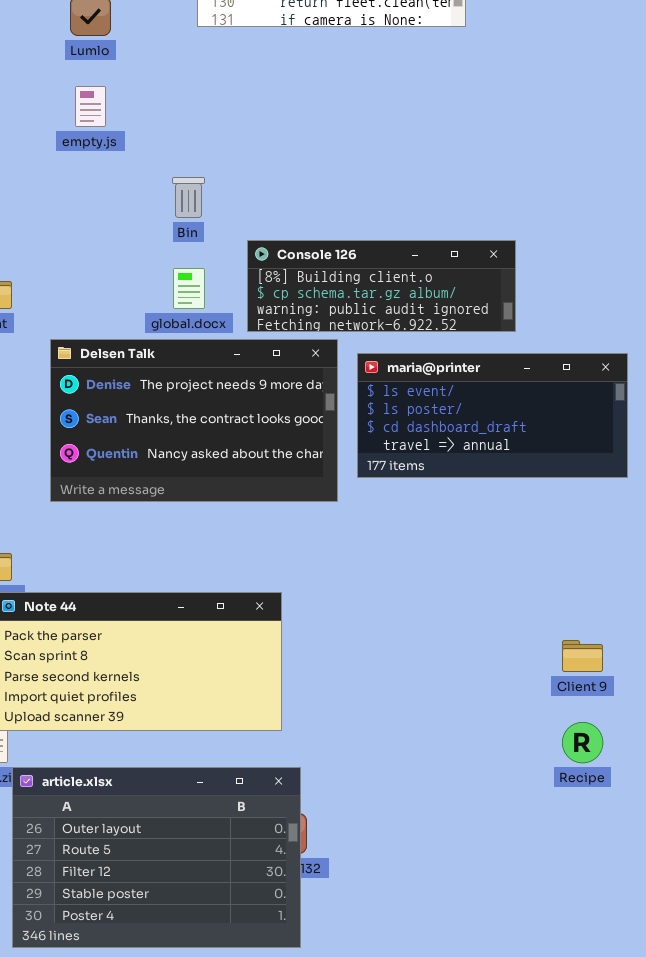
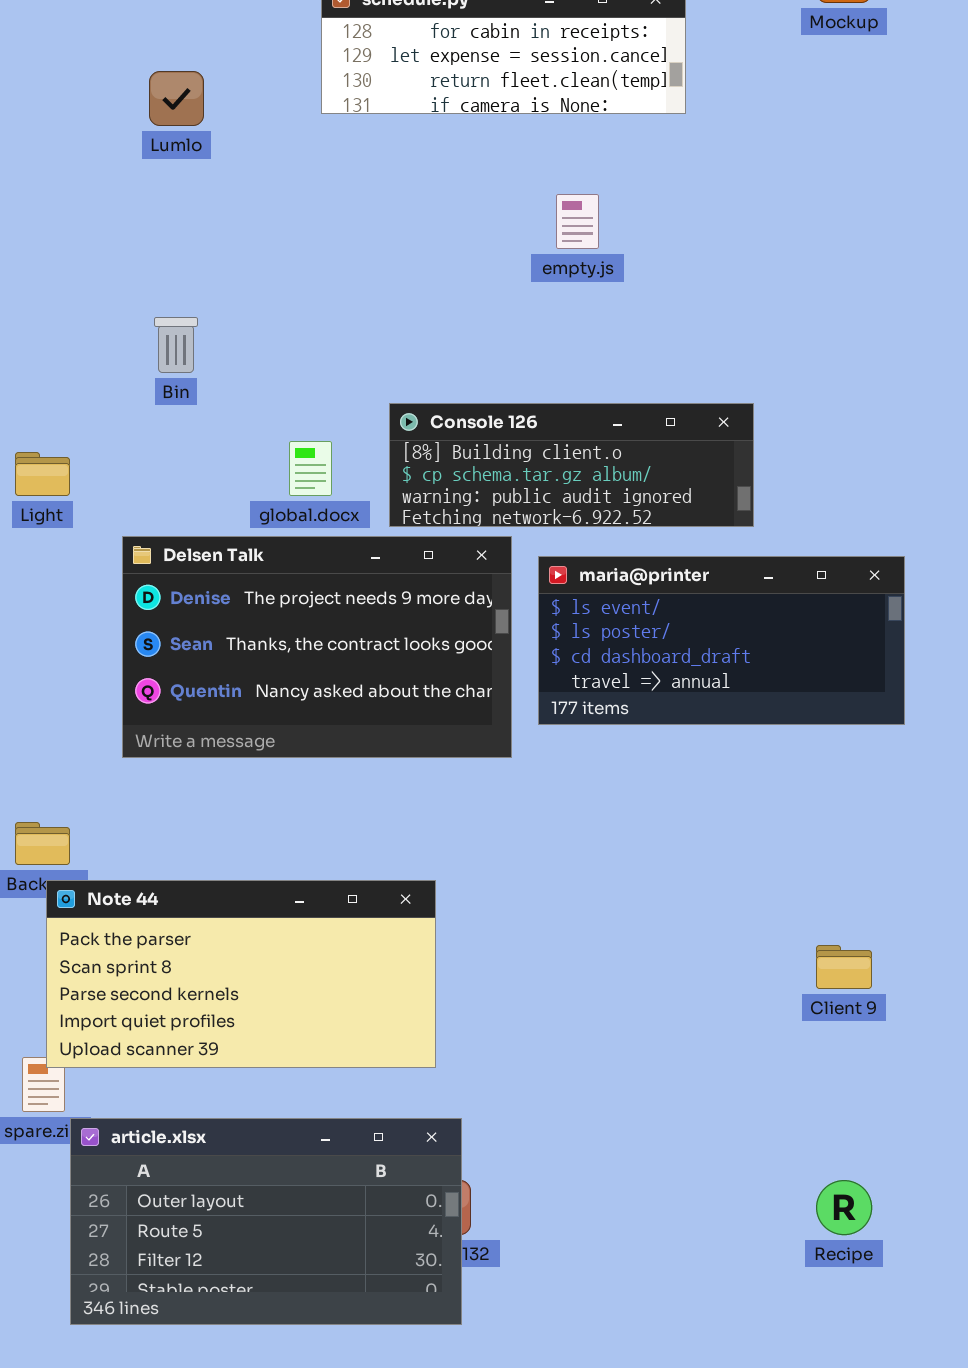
empty.js: [75,86,106,127] -> [556,194,599,249], moved
Bin: [172,177,205,218] -> [154,317,198,373], moved
Recipe: [562,722,603,763] -> [816,1180,872,1235], moved
article.xlsx: [12,767,301,948] -> [70,1118,462,1325], resized

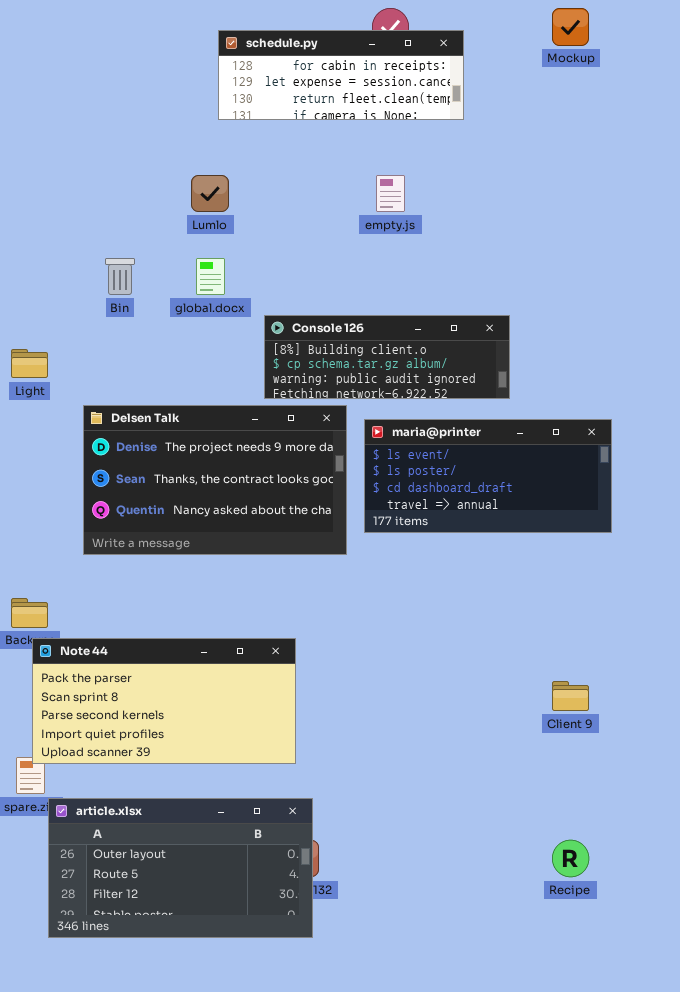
Lumlo: [149,71,204,126] -> [191,175,229,212], moved
global.docx: [289,441,332,496] -> [196,258,225,295], moved

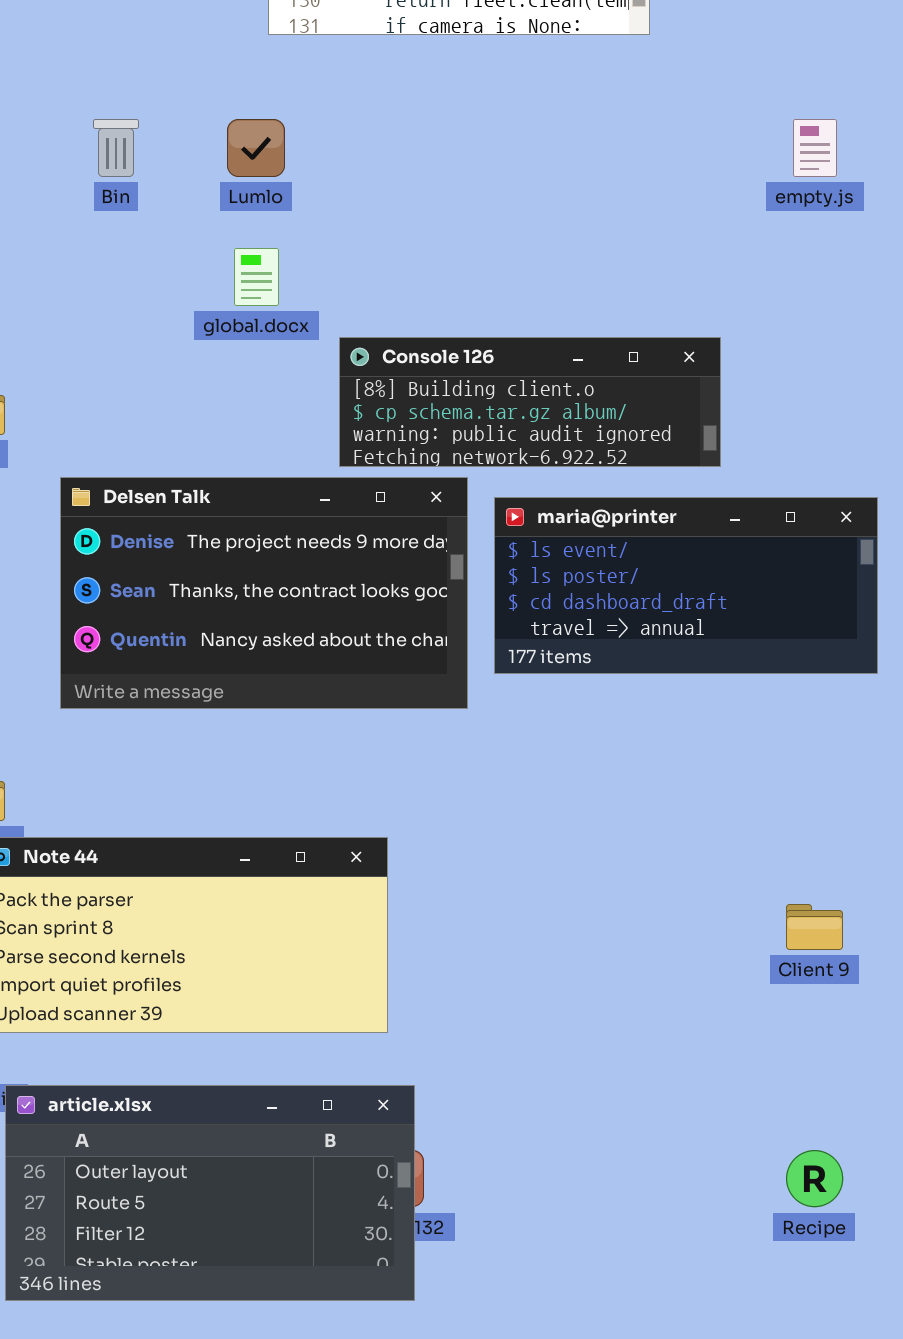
empty.js: [376,175,405,212] -> [793,119,837,177], moved
Bin: [105,258,135,295] -> [93,119,139,177], moved

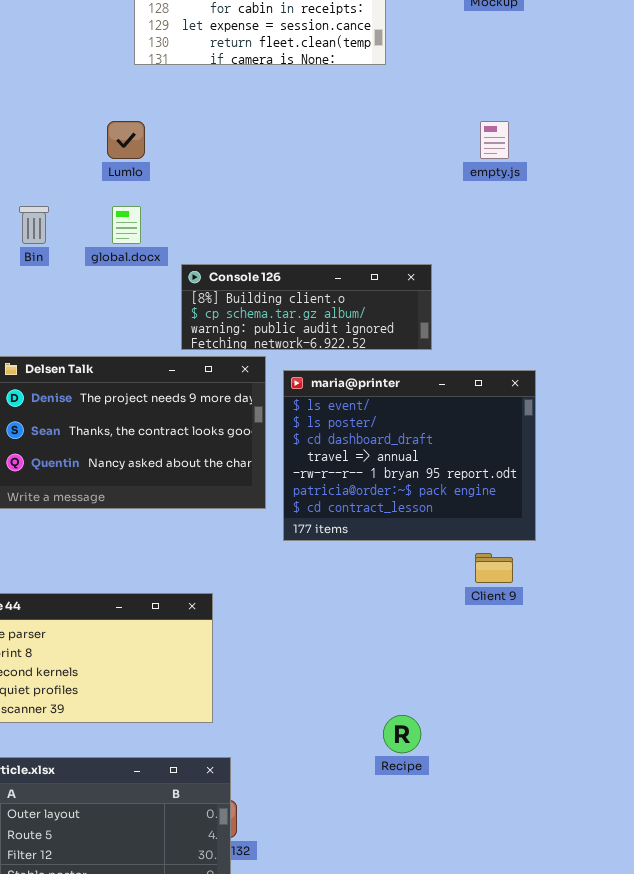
Bin: [93,119,139,177] -> [19,206,49,244], moved
maria@printer: [494,497,878,674] -> [283,370,536,541], resized
Client 9: [786,904,843,950] -> [475,553,513,583], moved
Recipe: [786,1150,843,1207] -> [383,715,421,753], moved

